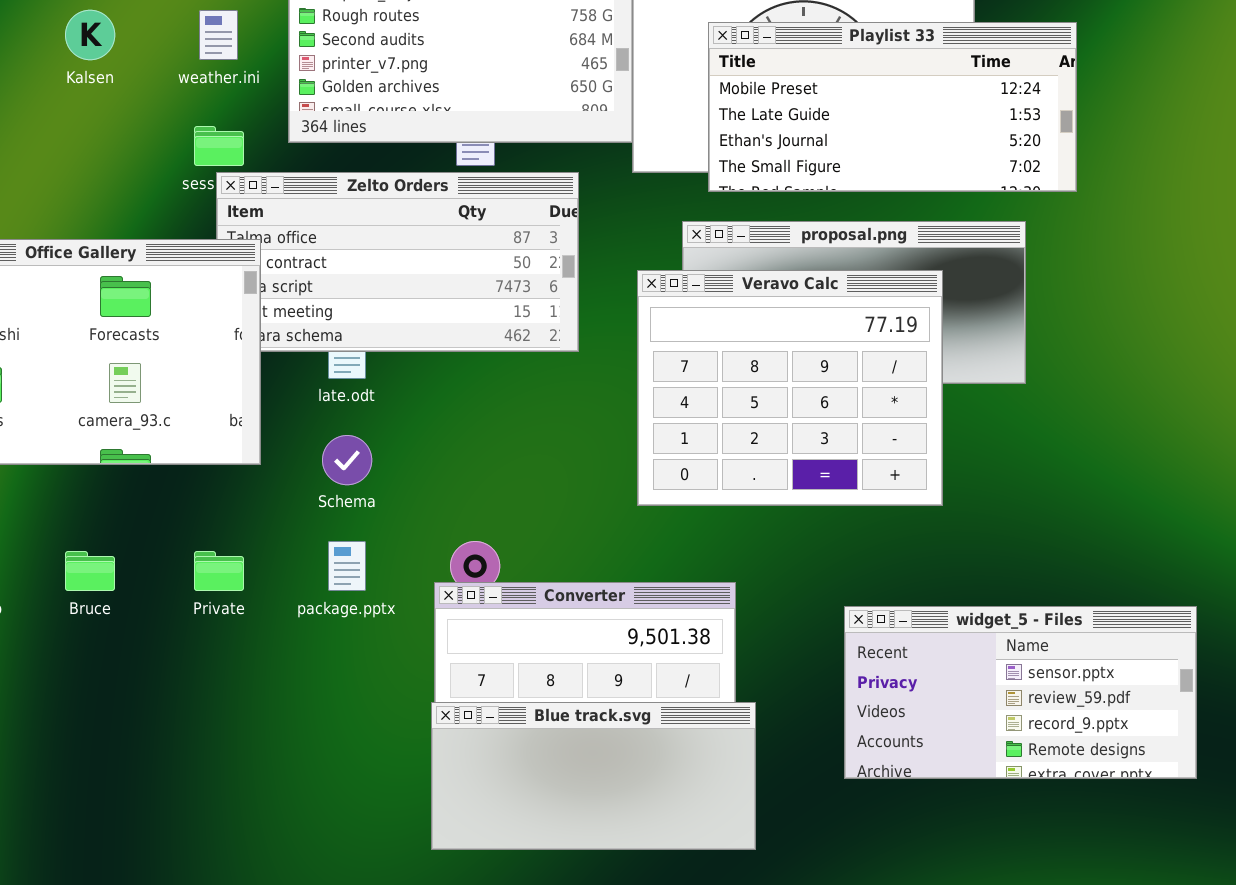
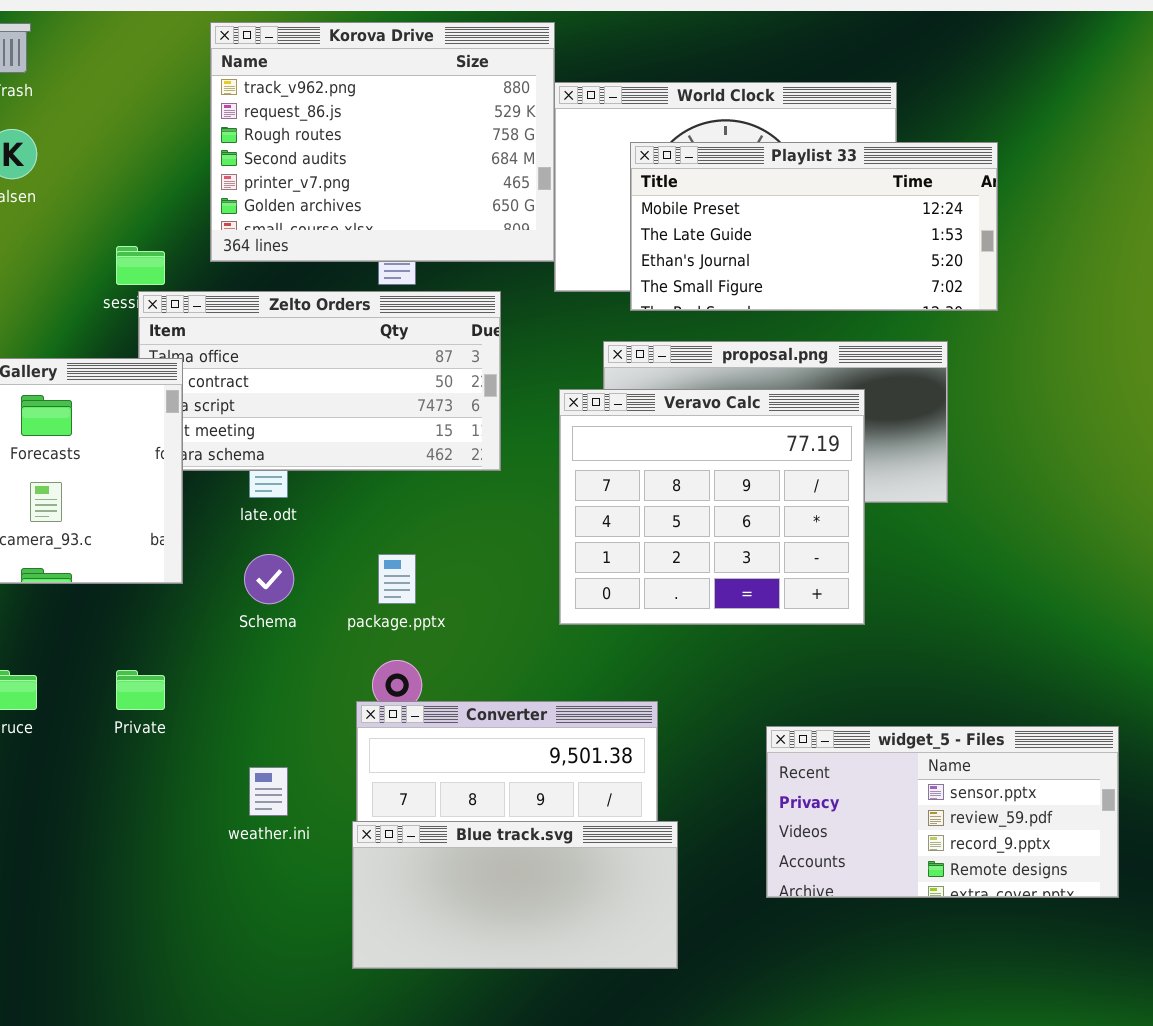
weather.ini: [199,10,238,60] -> [249,767,288,816], moved
package.pptx: [328,541,366,591] -> [378,554,416,604], moved

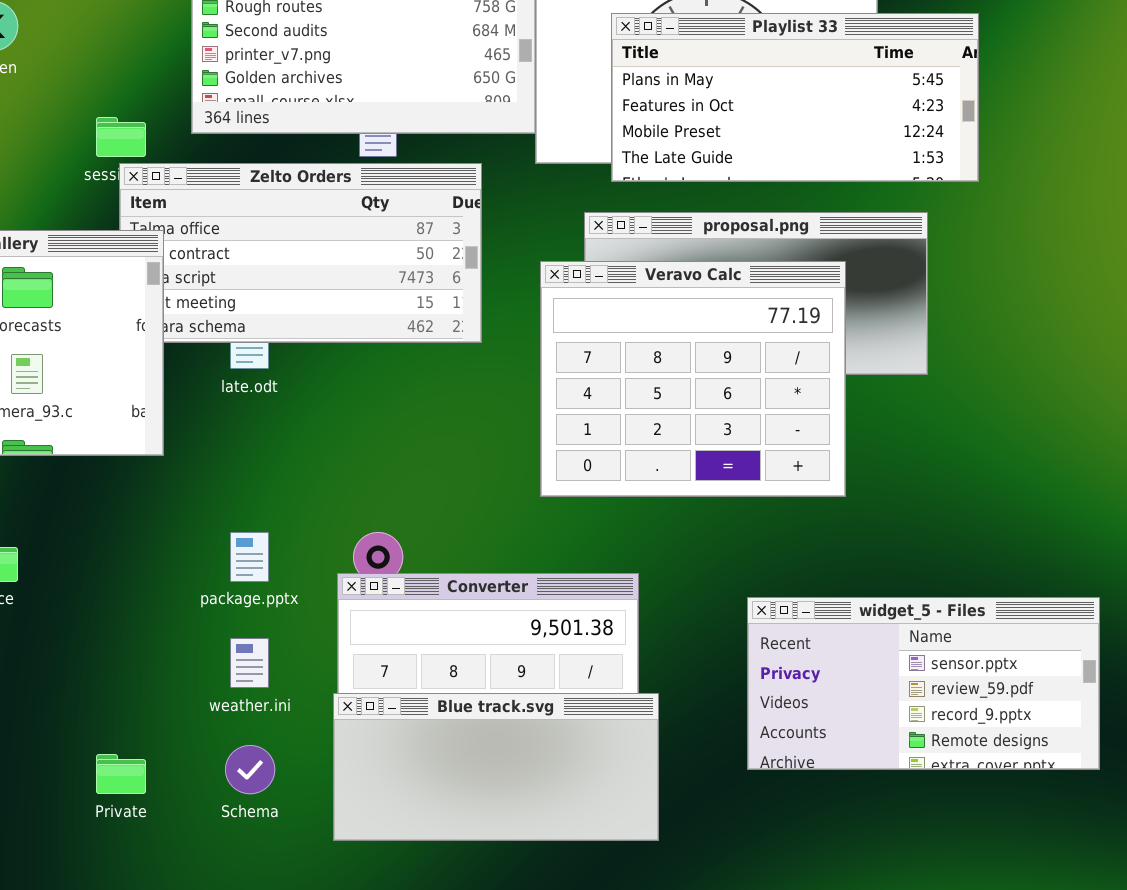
Playlist 33: [630,142,998,311] -> [611,13,979,182], scrolled up 2 rows
Schema: [244,554,294,604] -> [225,745,275,794], moved
package.pptx: [378,554,416,604] -> [230,532,269,582], moved
Private: [116,670,165,710] -> [96,754,146,794], moved

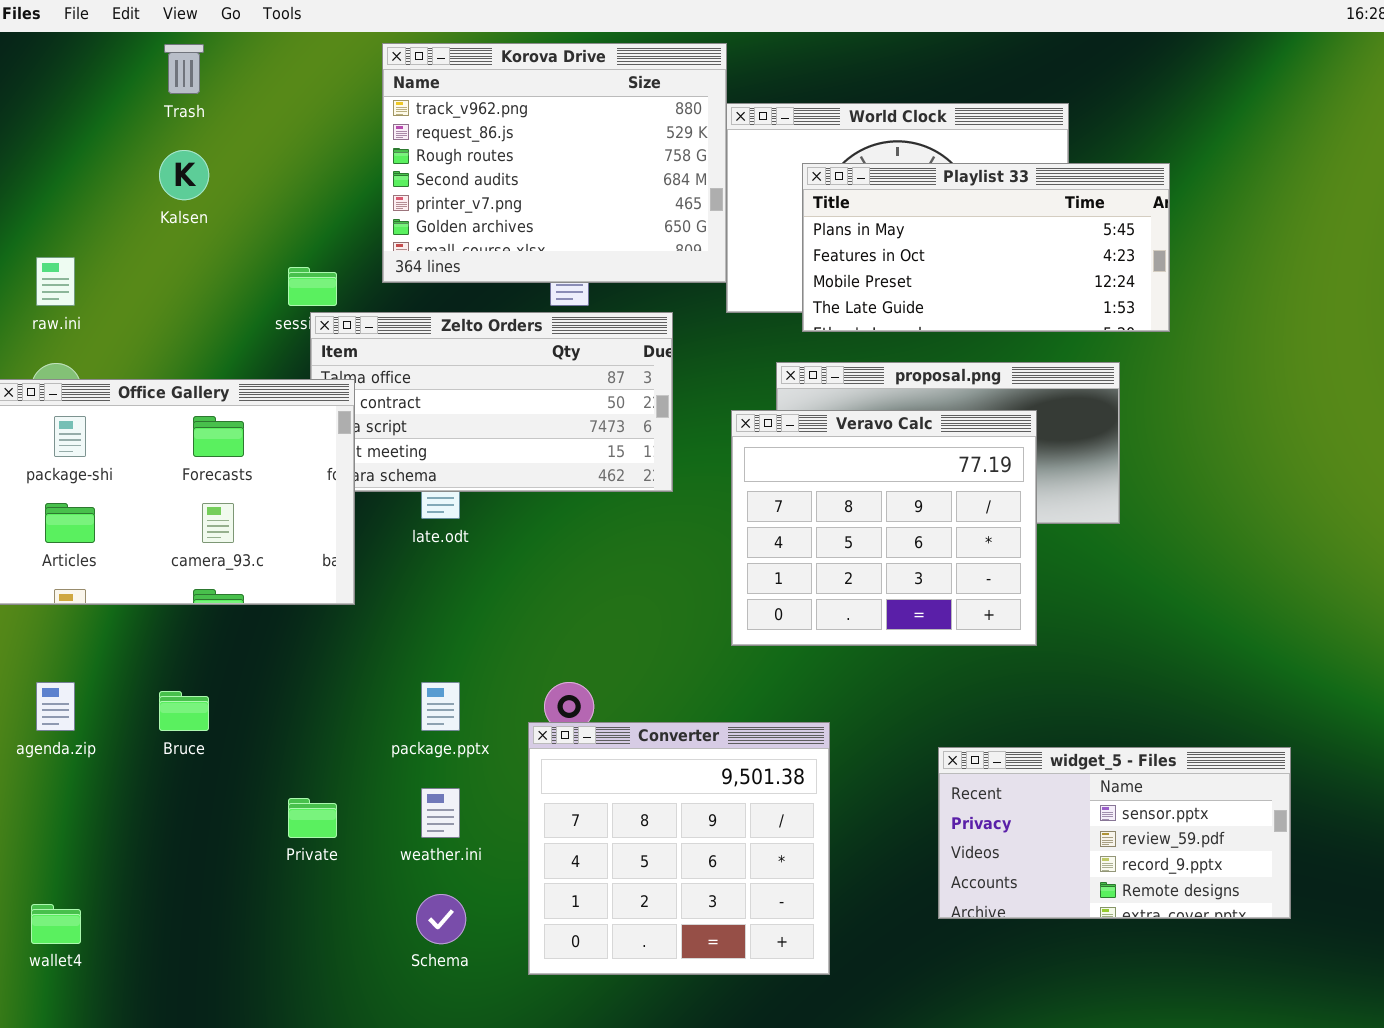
Blue track.svg: [333,693,659,841] -> none, closed
Private: [96,754,146,794] -> [288,798,337,838], moved

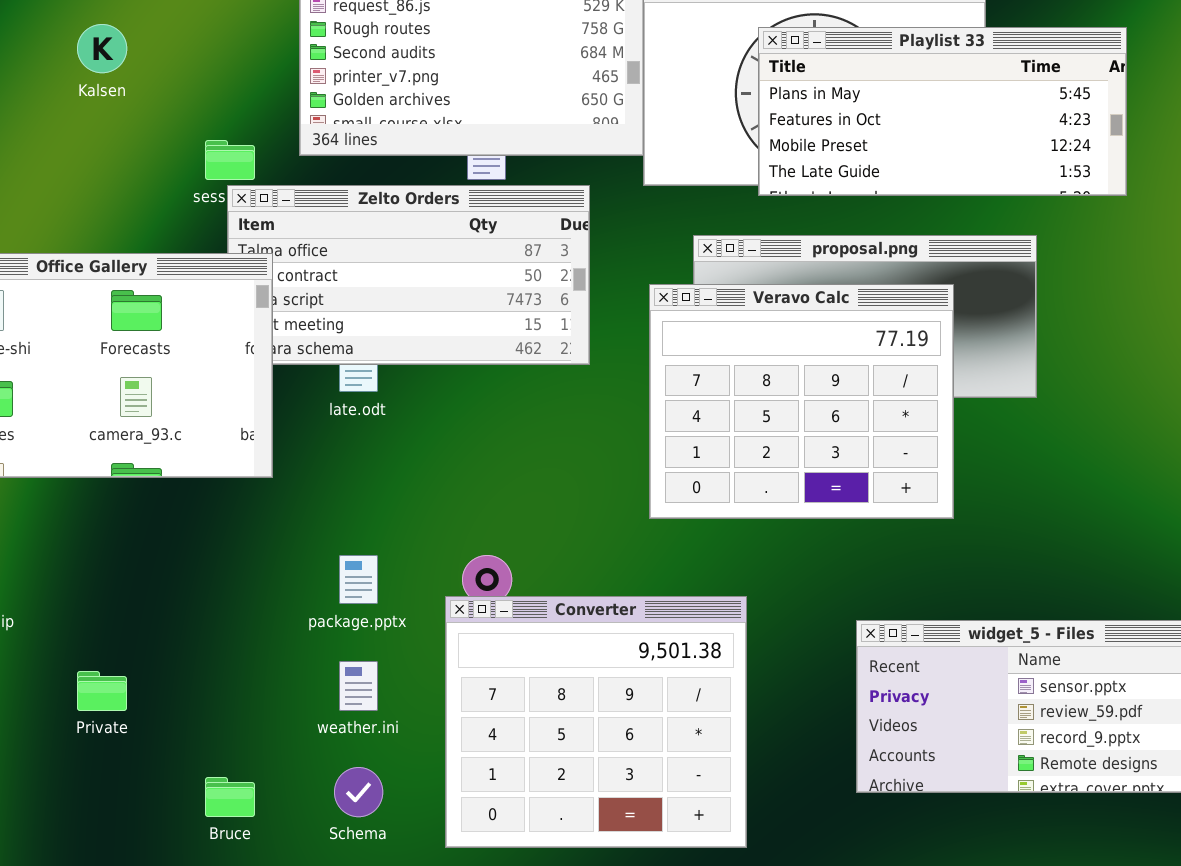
Playlist 33: [802,163,1170,332] -> [758,27,1127,196], moved
Bruce: [159,691,209,731] -> [205,777,255,817], moved
Private: [288,798,337,838] -> [77,671,127,711], moved

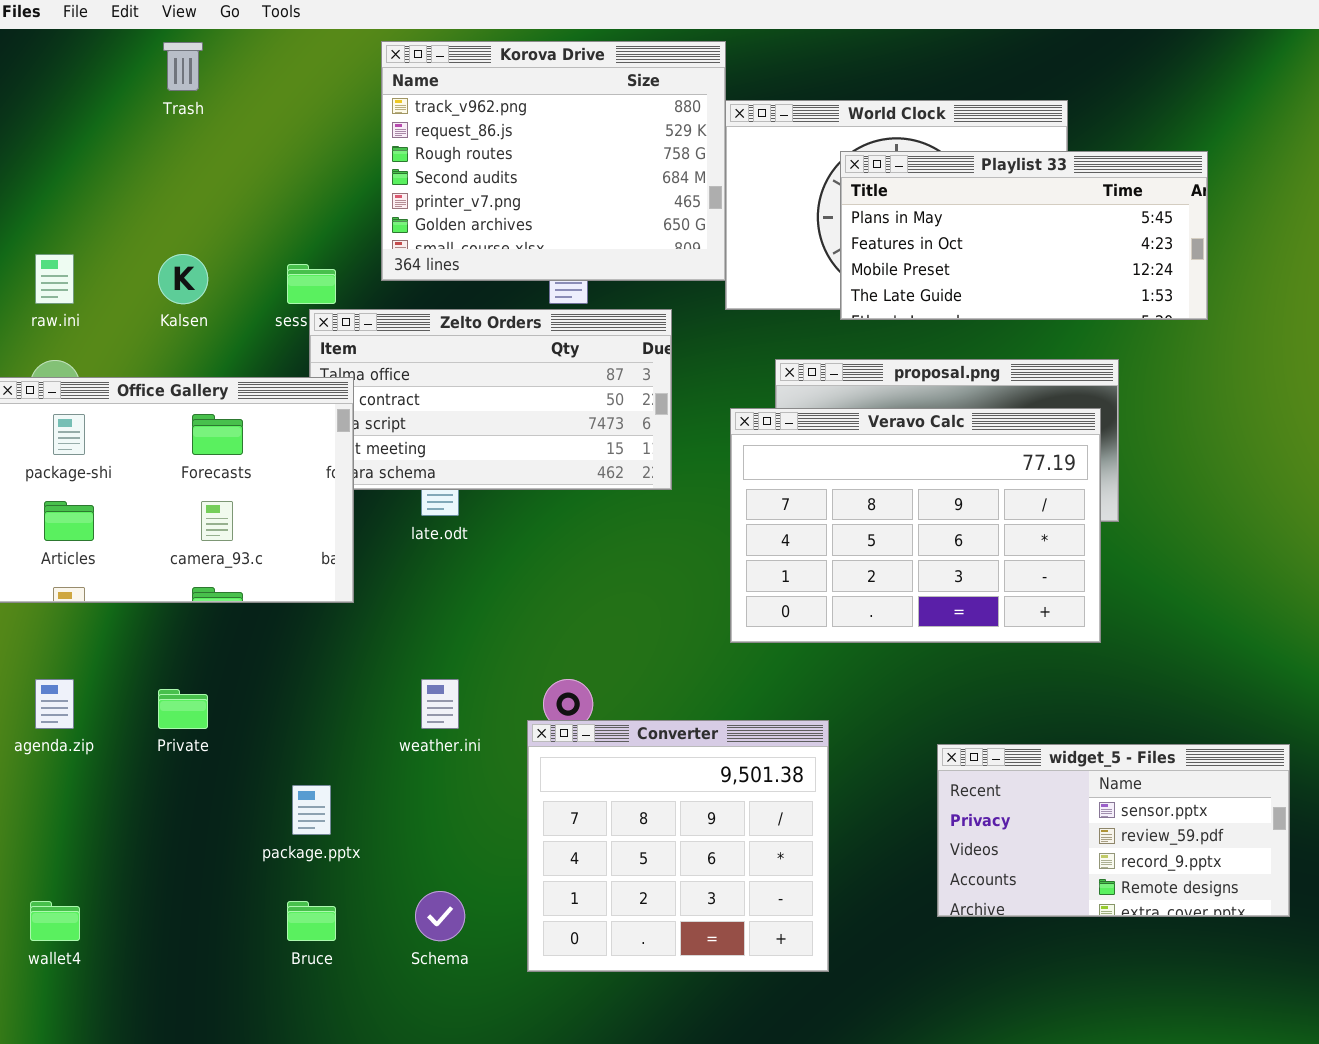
Kalsen: [77,24,127,73] -> [158,254,208,304], moved
Veravo Calc: [649,284,954,519] -> [730,408,1101,643], resized
package.pptx: [339,555,378,604] -> [292,785,331,835], moved
weather.ini: [339,661,378,711] -> [421,679,459,729], moved
Private: [77,671,127,711] -> [158,689,208,729], moved

